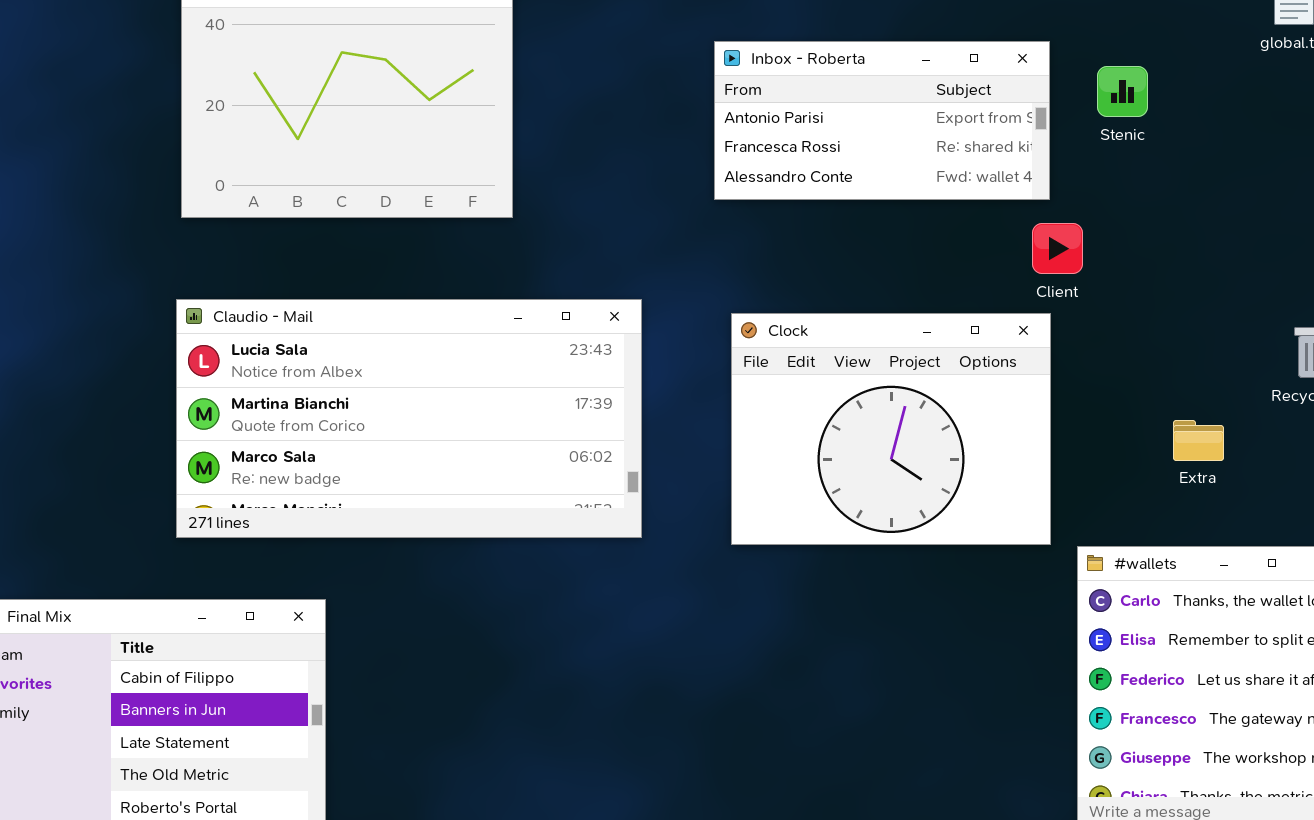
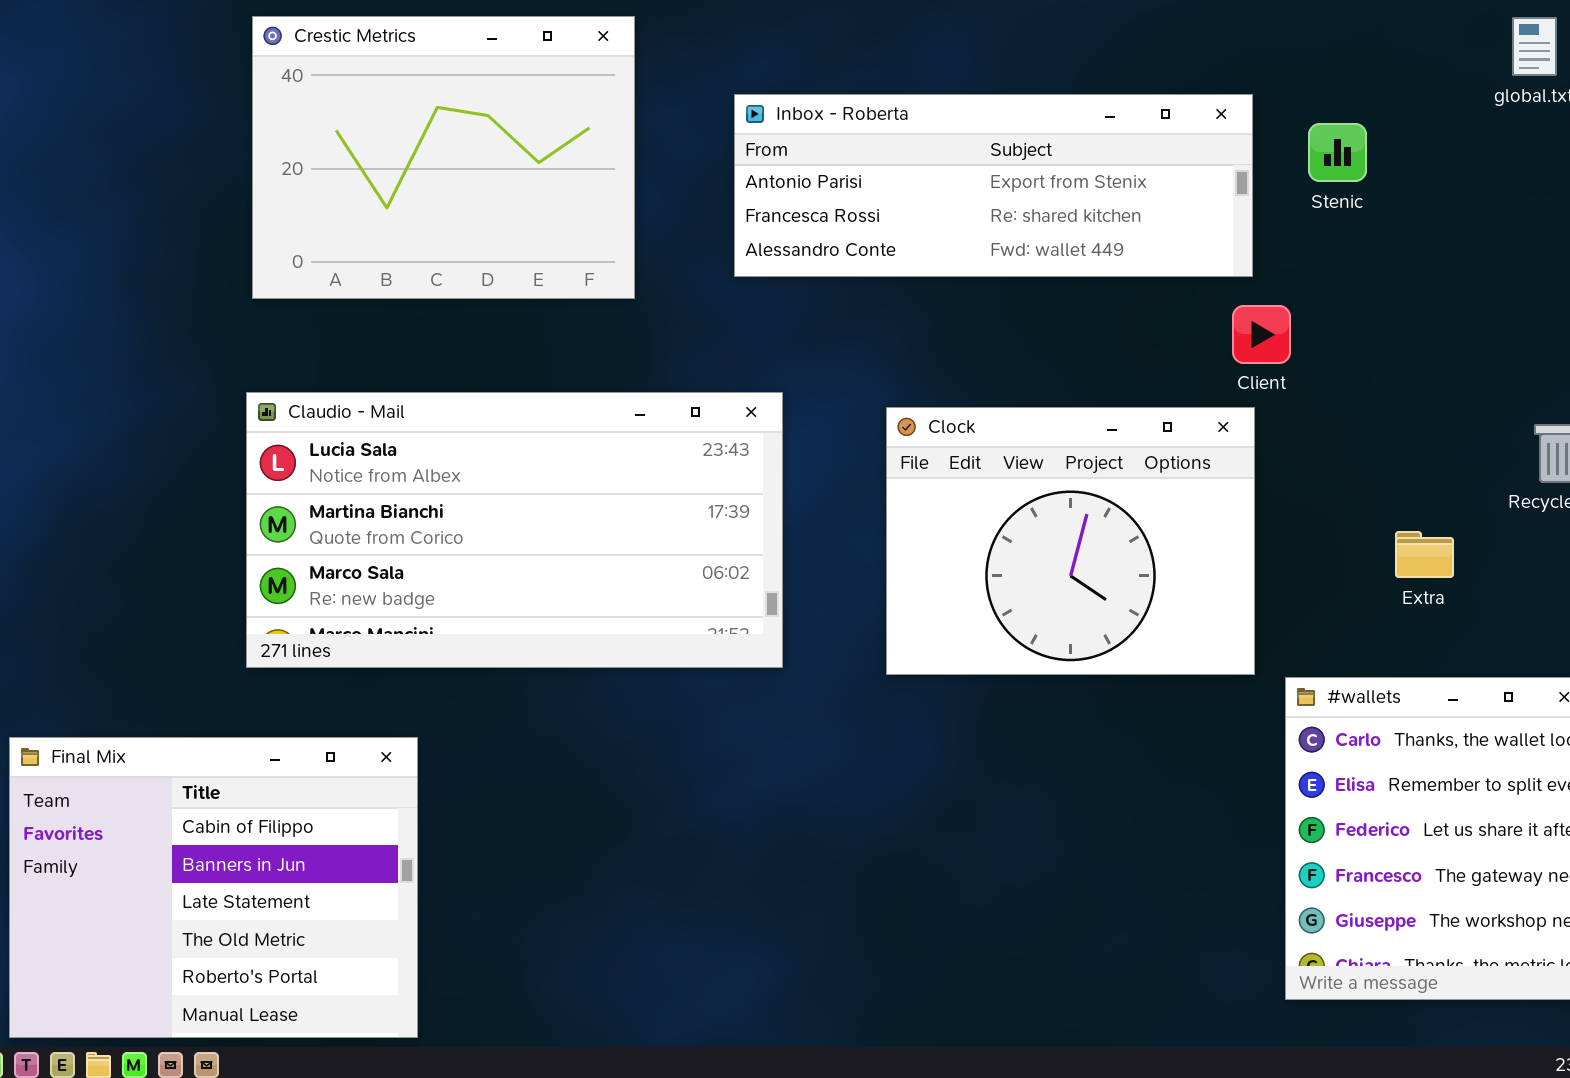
Inbox - Roberta: [714,41,1050,200] -> [734,94,1253,277], resized

